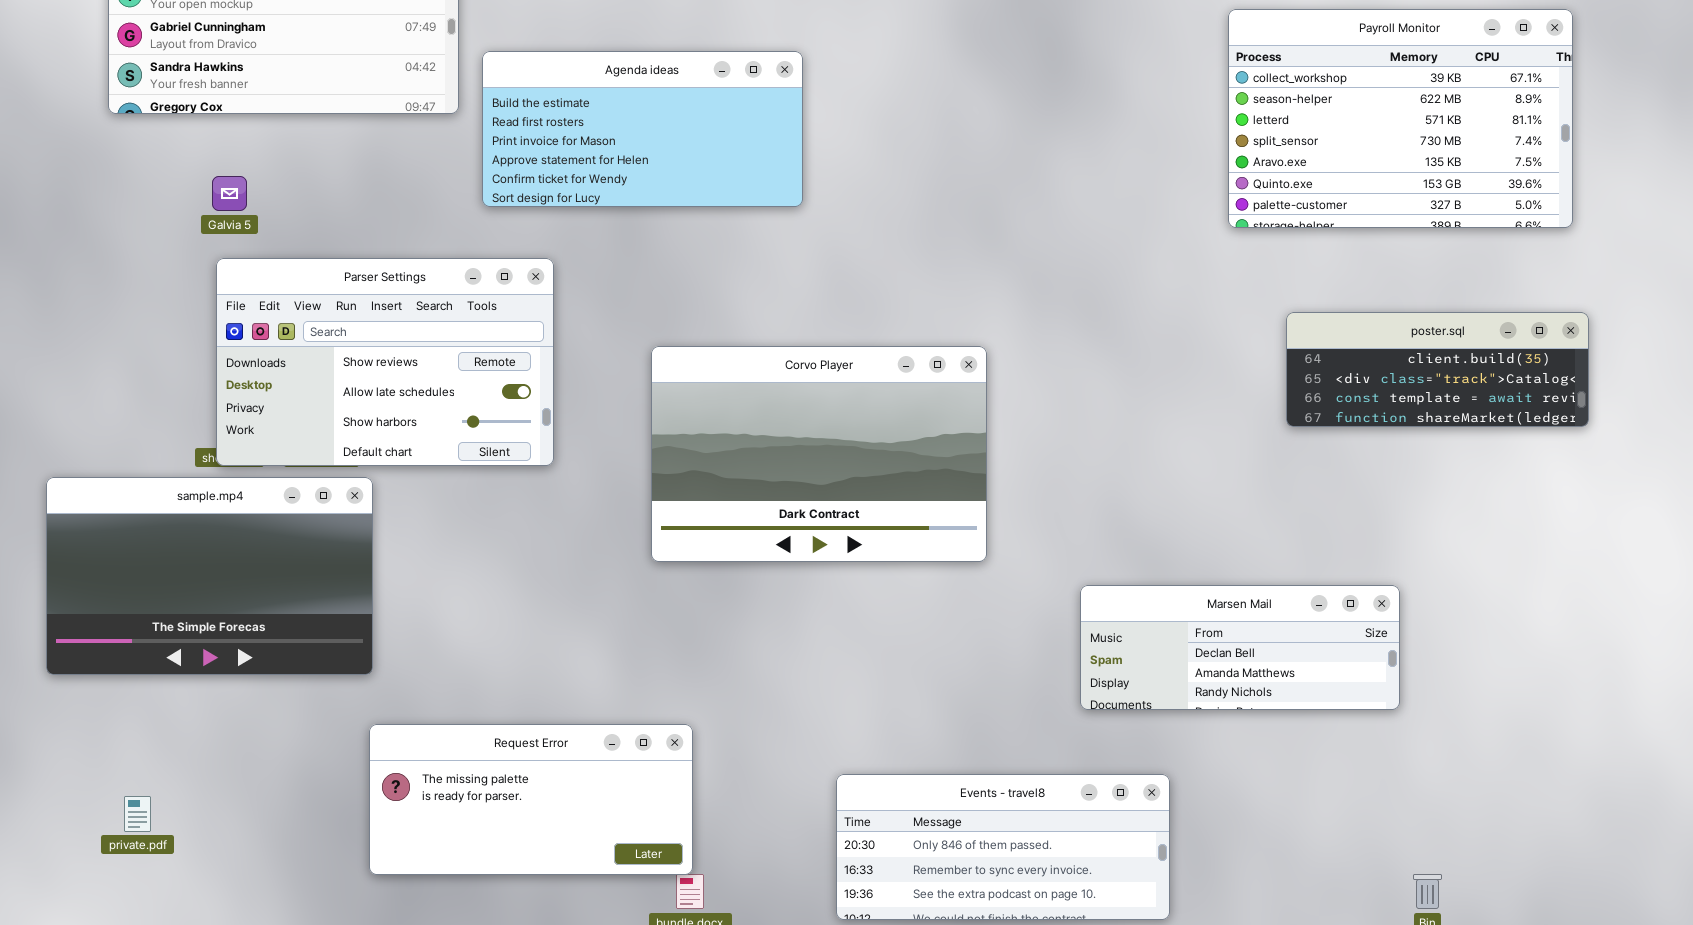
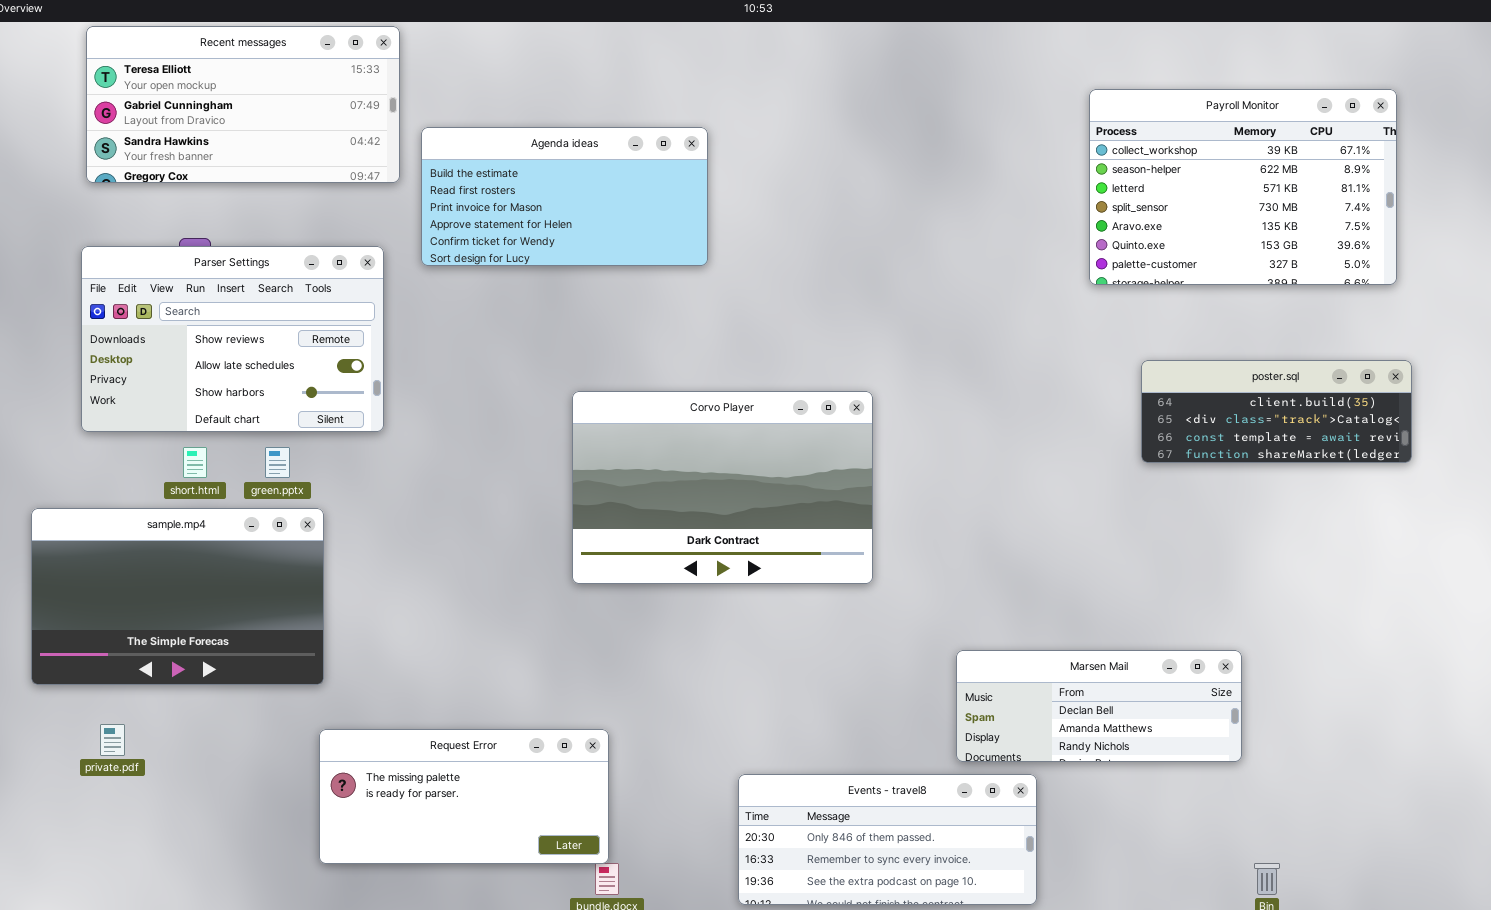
Parser Settings: [216,258,554,466] -> [81,246,384,432], moved
Marsen Mail: [1080,585,1400,710] -> [956,650,1242,762], moved
private.pdf: [124,796,151,832] -> [100,724,125,756], moved

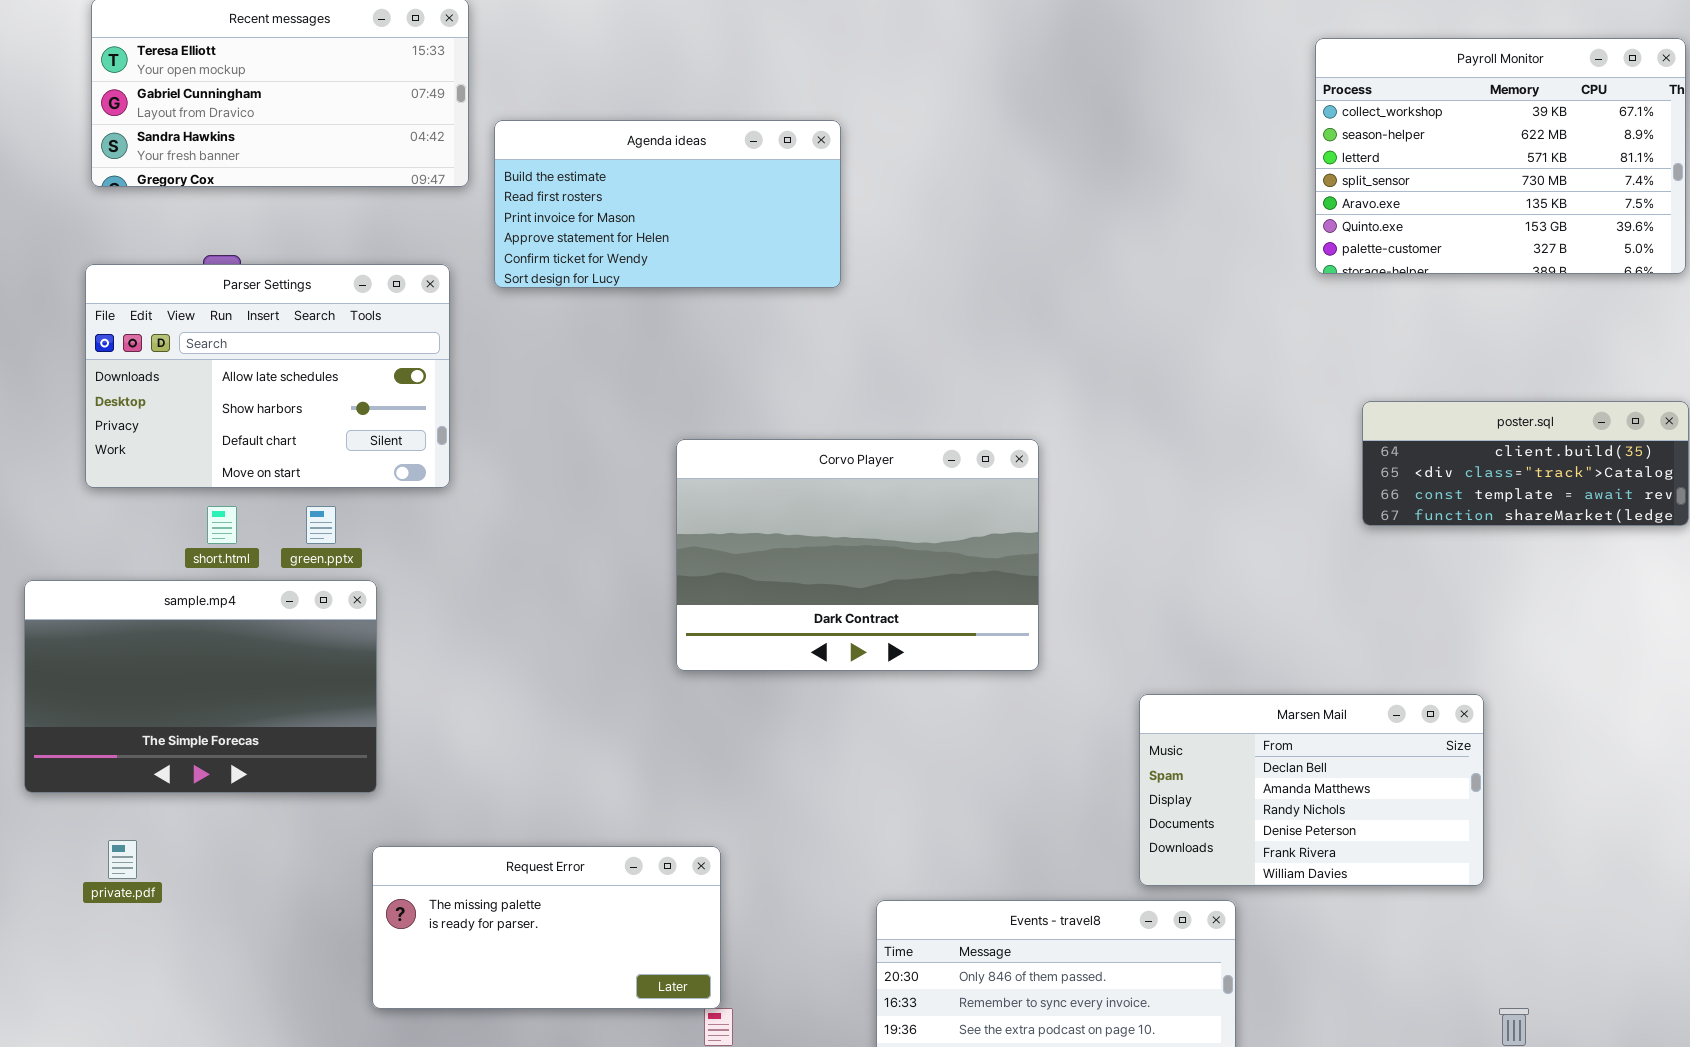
Payroll Monitor: [1089,89,1397,285] -> [1315,38,1686,274], moved
Parser Settings: [81,246,384,432] -> [85,264,450,488], scrolled down 1 row
Marsen Mail: [956,650,1242,762] -> [1139,694,1484,886], resized

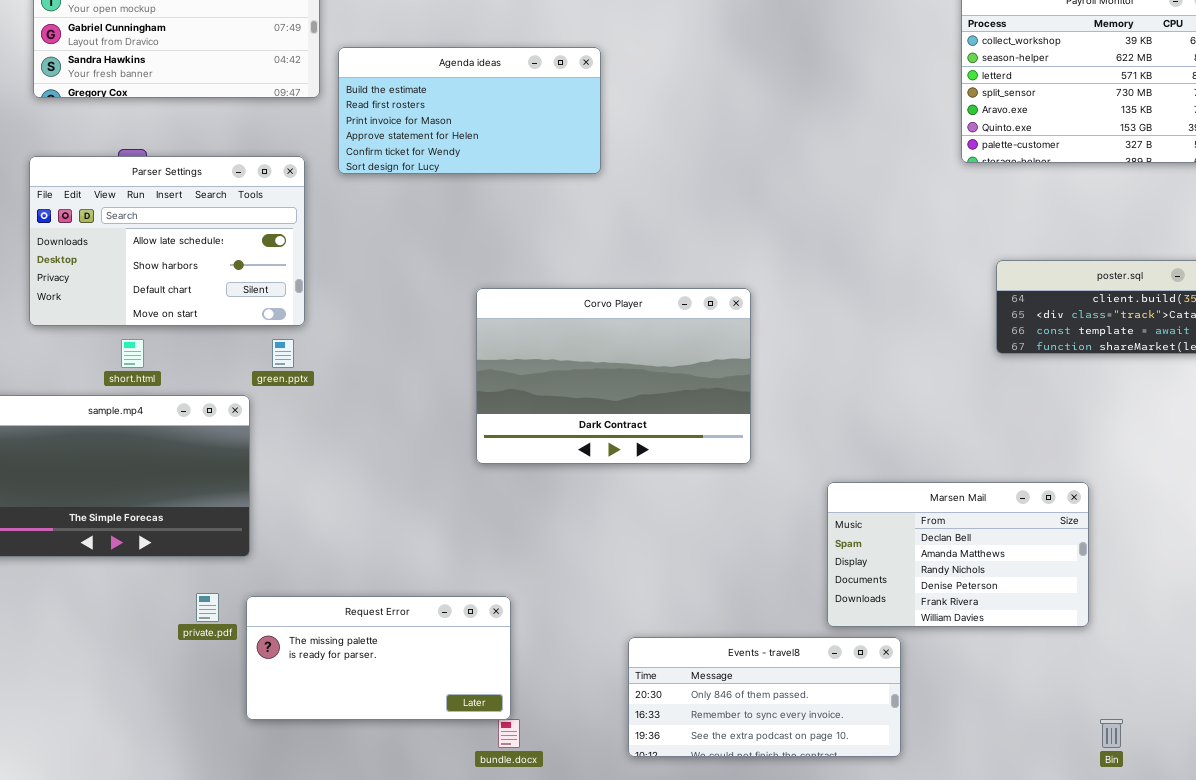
green.pptx: [306,506,336,544] -> [272,339,294,368], moved
private.pdf: [108,840,137,879] -> [196,593,219,622], moved

